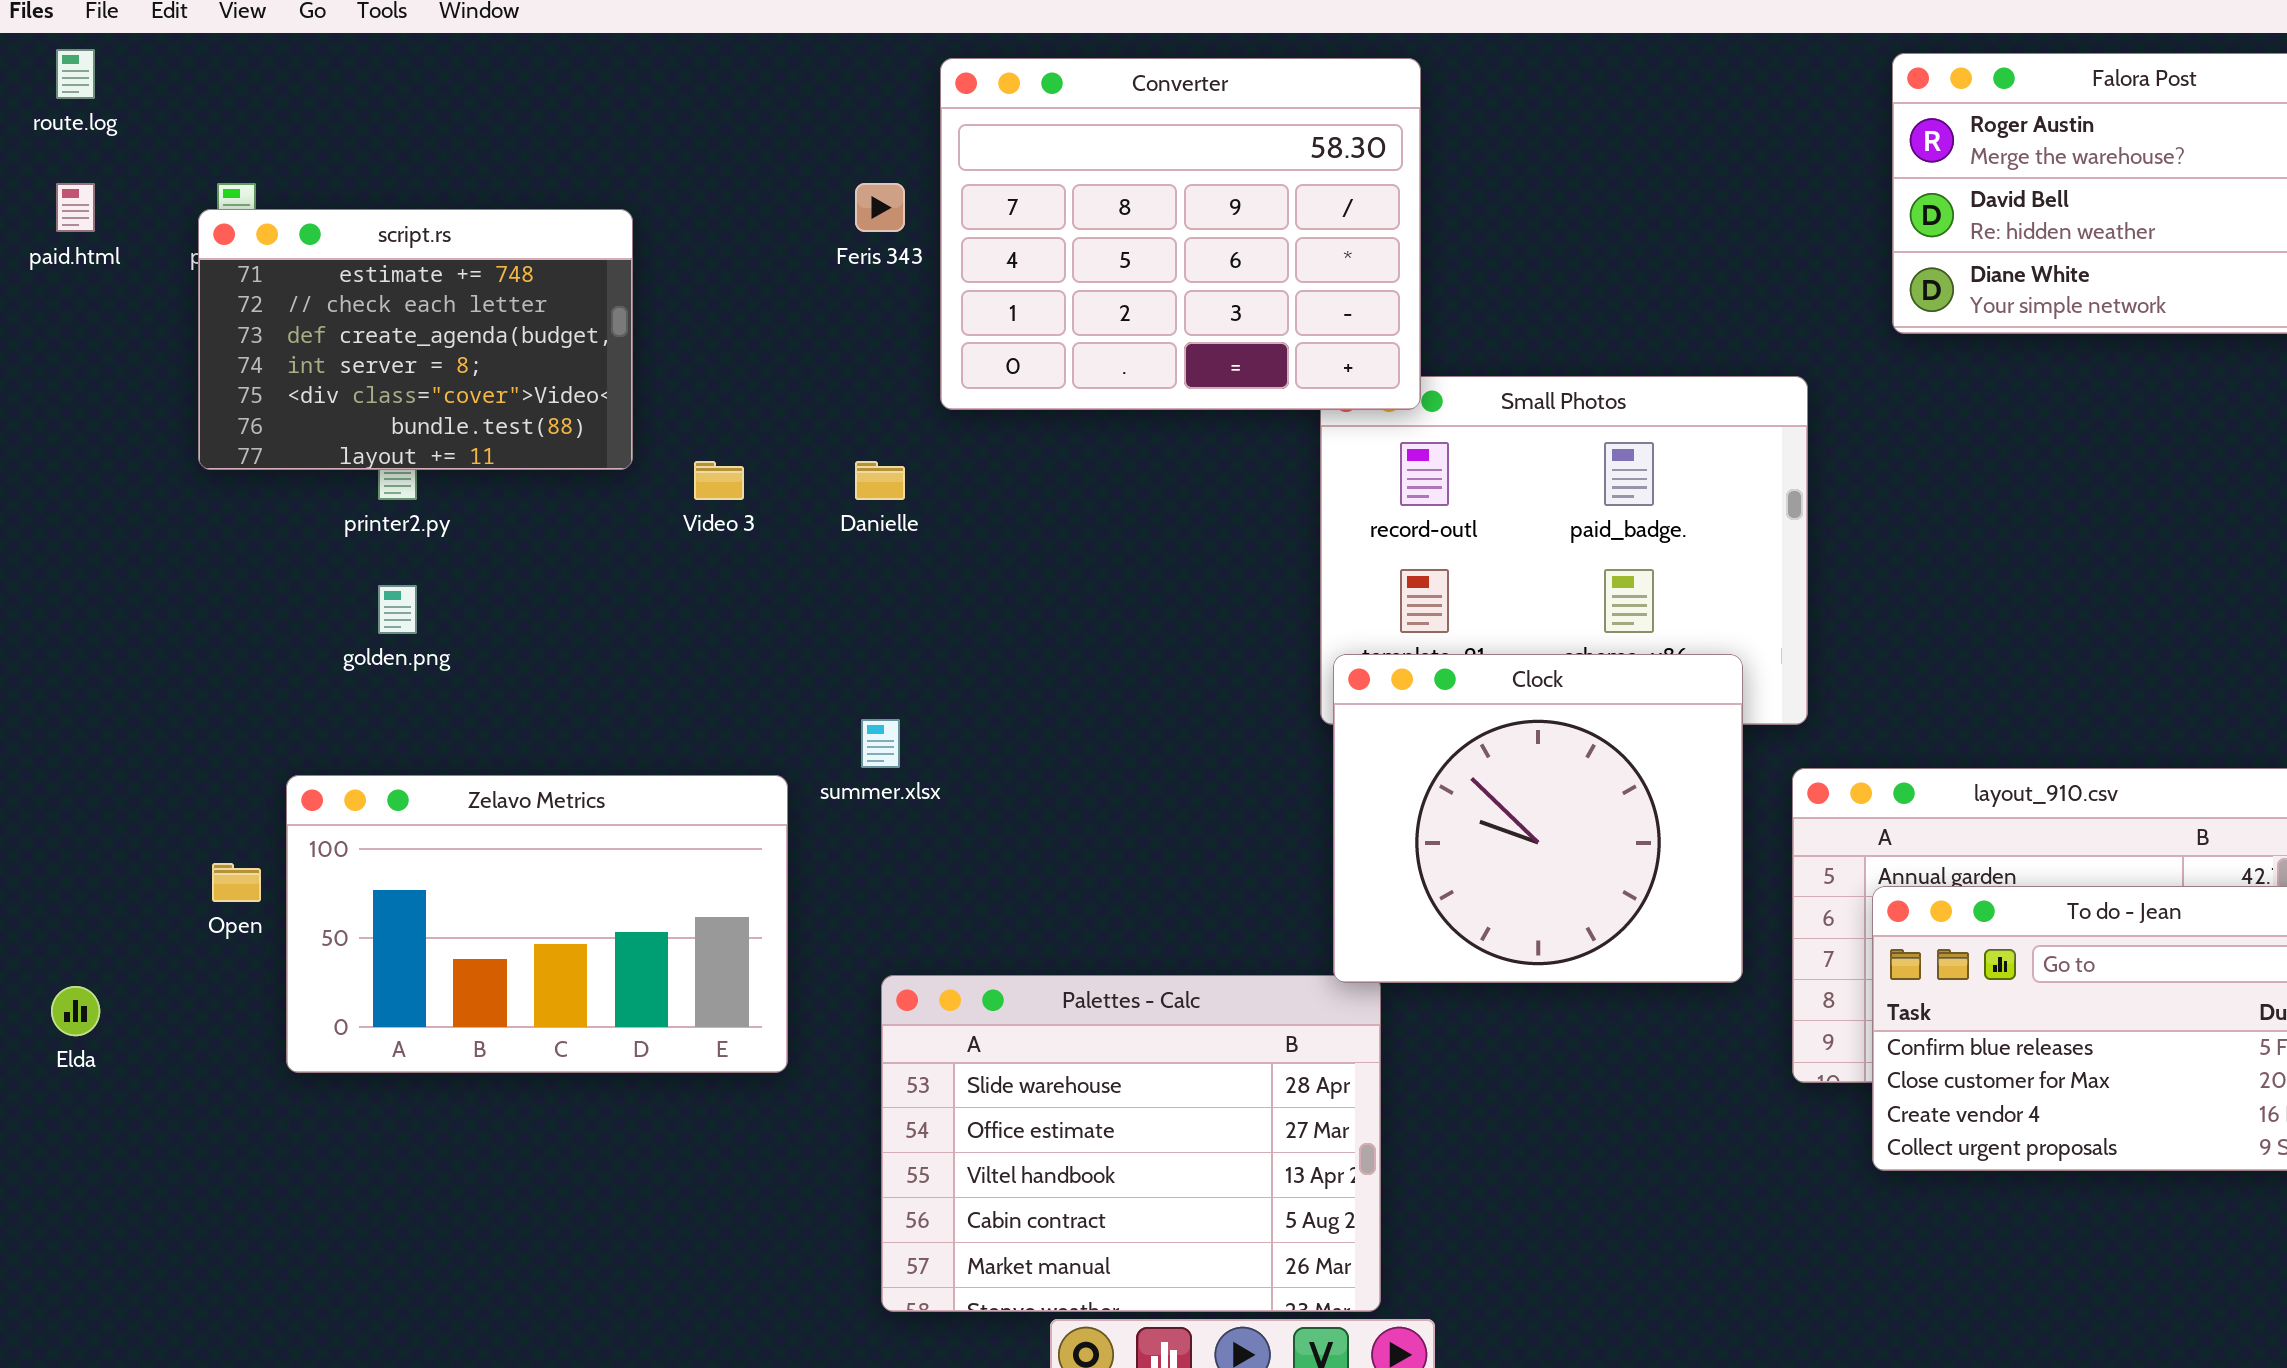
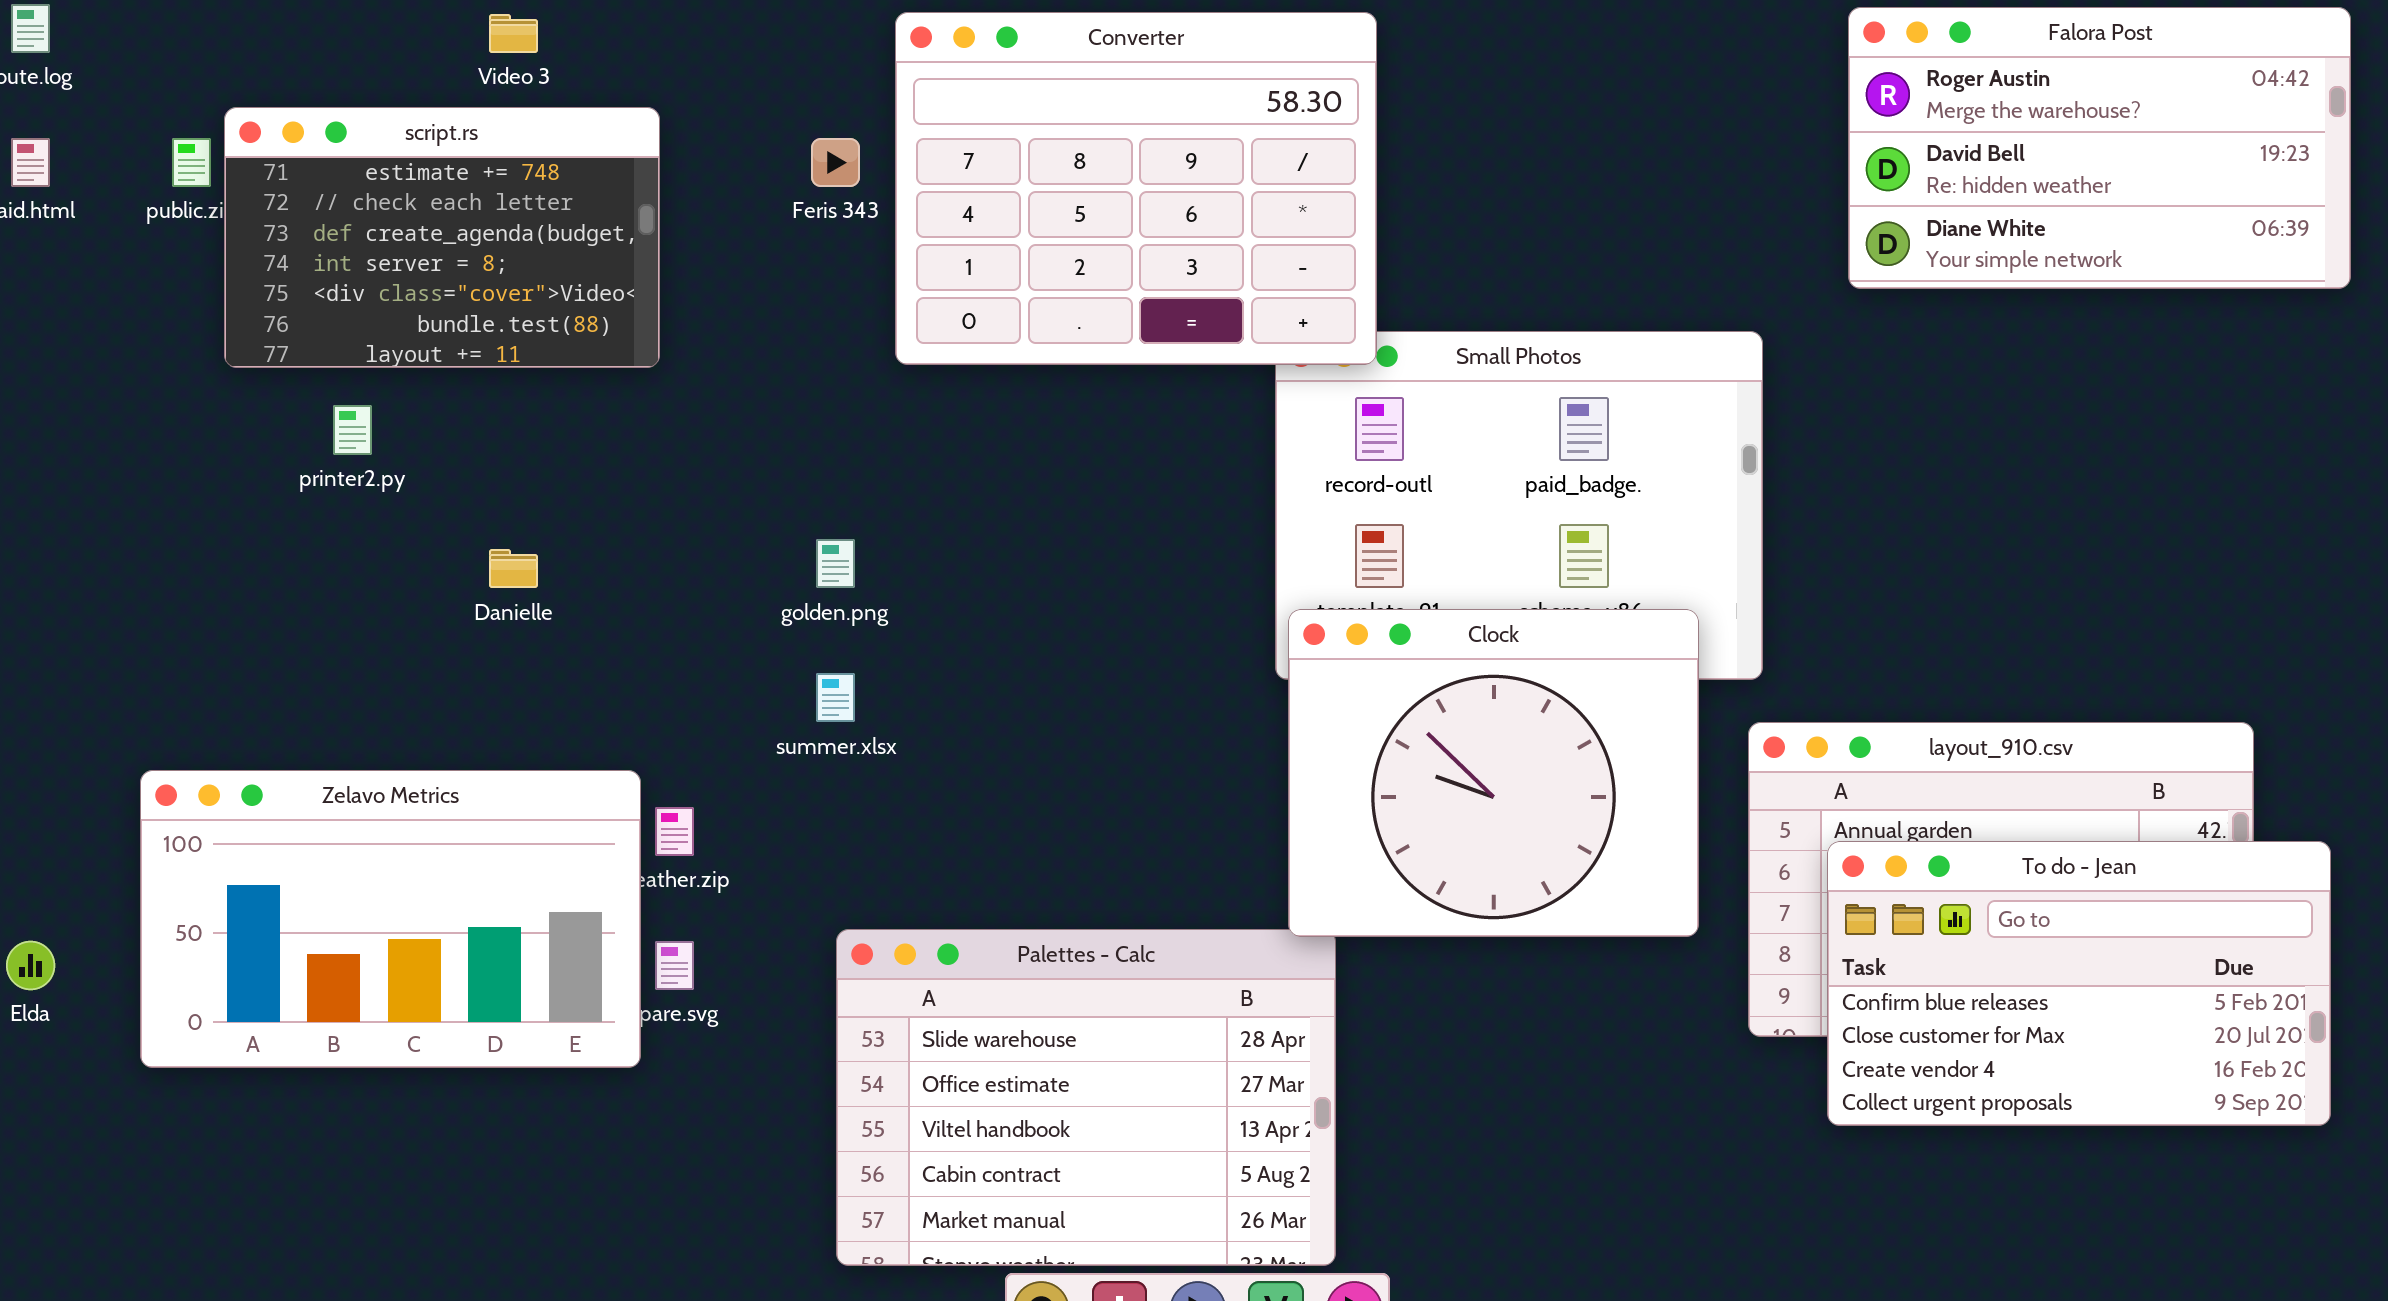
script.rs: [198,209,633,470] -> [224,107,660,368], moved
Video 3: [694,461,744,500] -> [489,14,538,53], moved
Danielle: [855,461,905,500] -> [489,549,538,588], moved
golden.png: [378,585,417,634] -> [816,539,855,588], moved
Zelavo Metrics: [286,775,788,1073] -> [140,770,641,1068], moved

